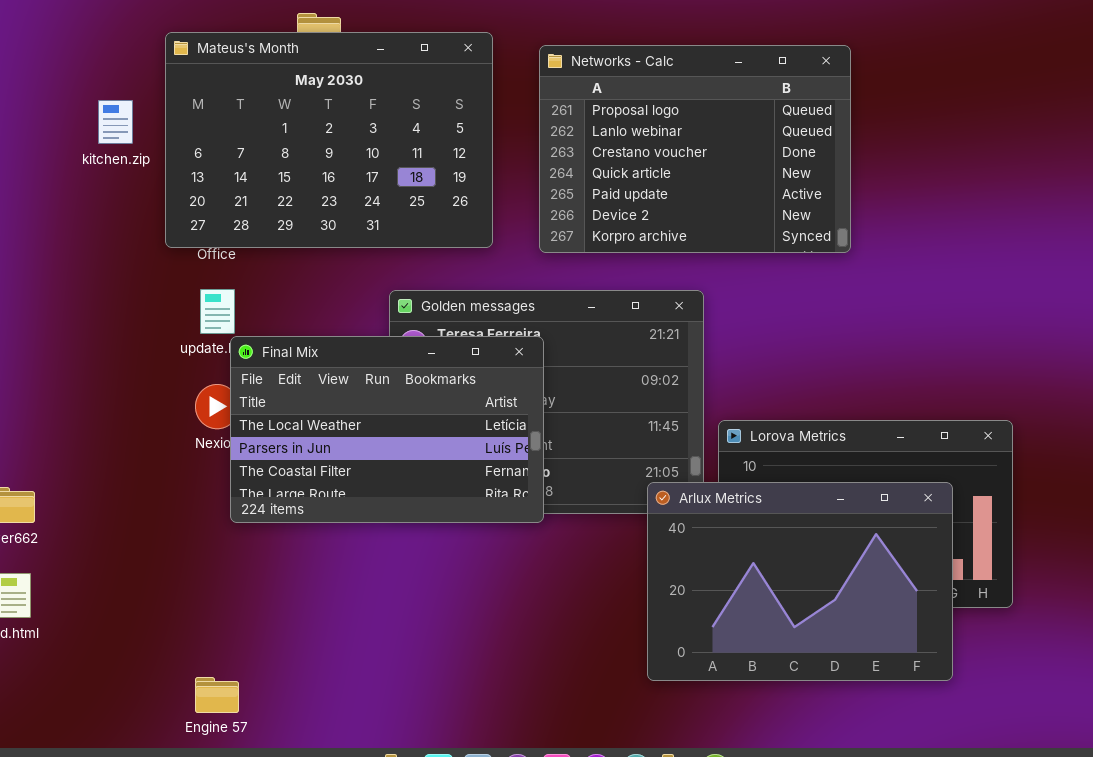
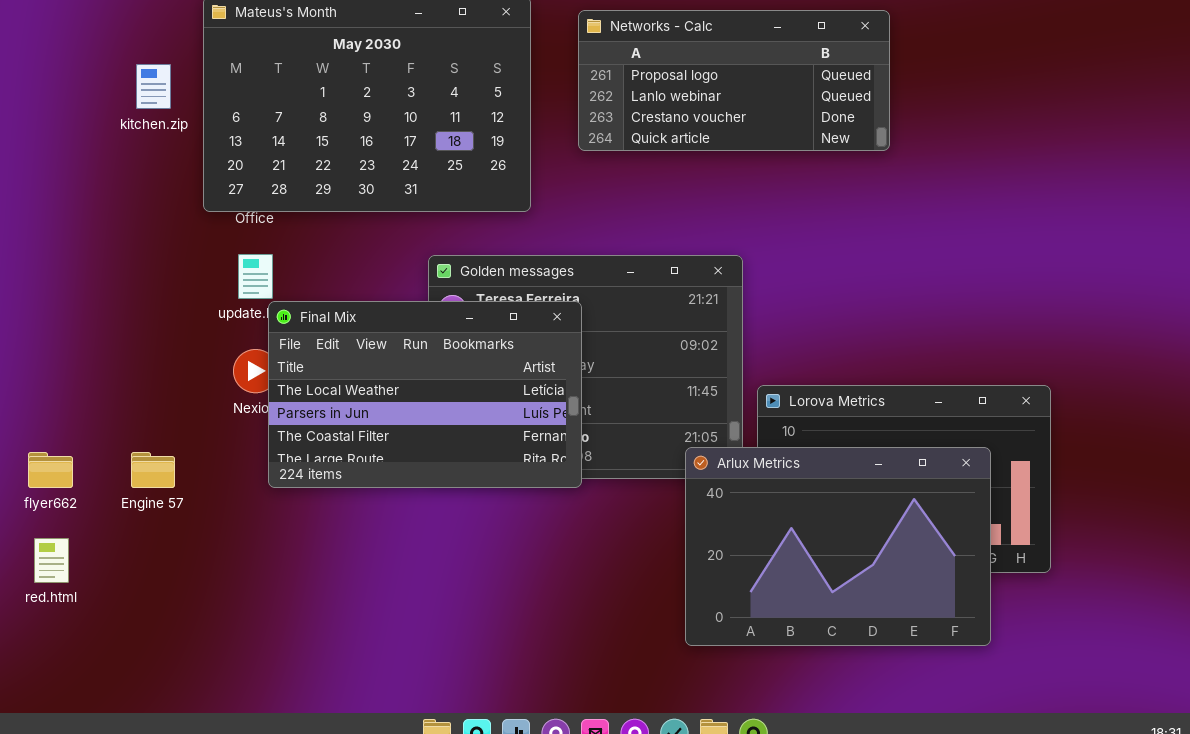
Networks - Calc: [539,45,851,253] -> [578,10,890,151], resized
Engine 57: [195,677,239,713] -> [131,452,175,488], moved

